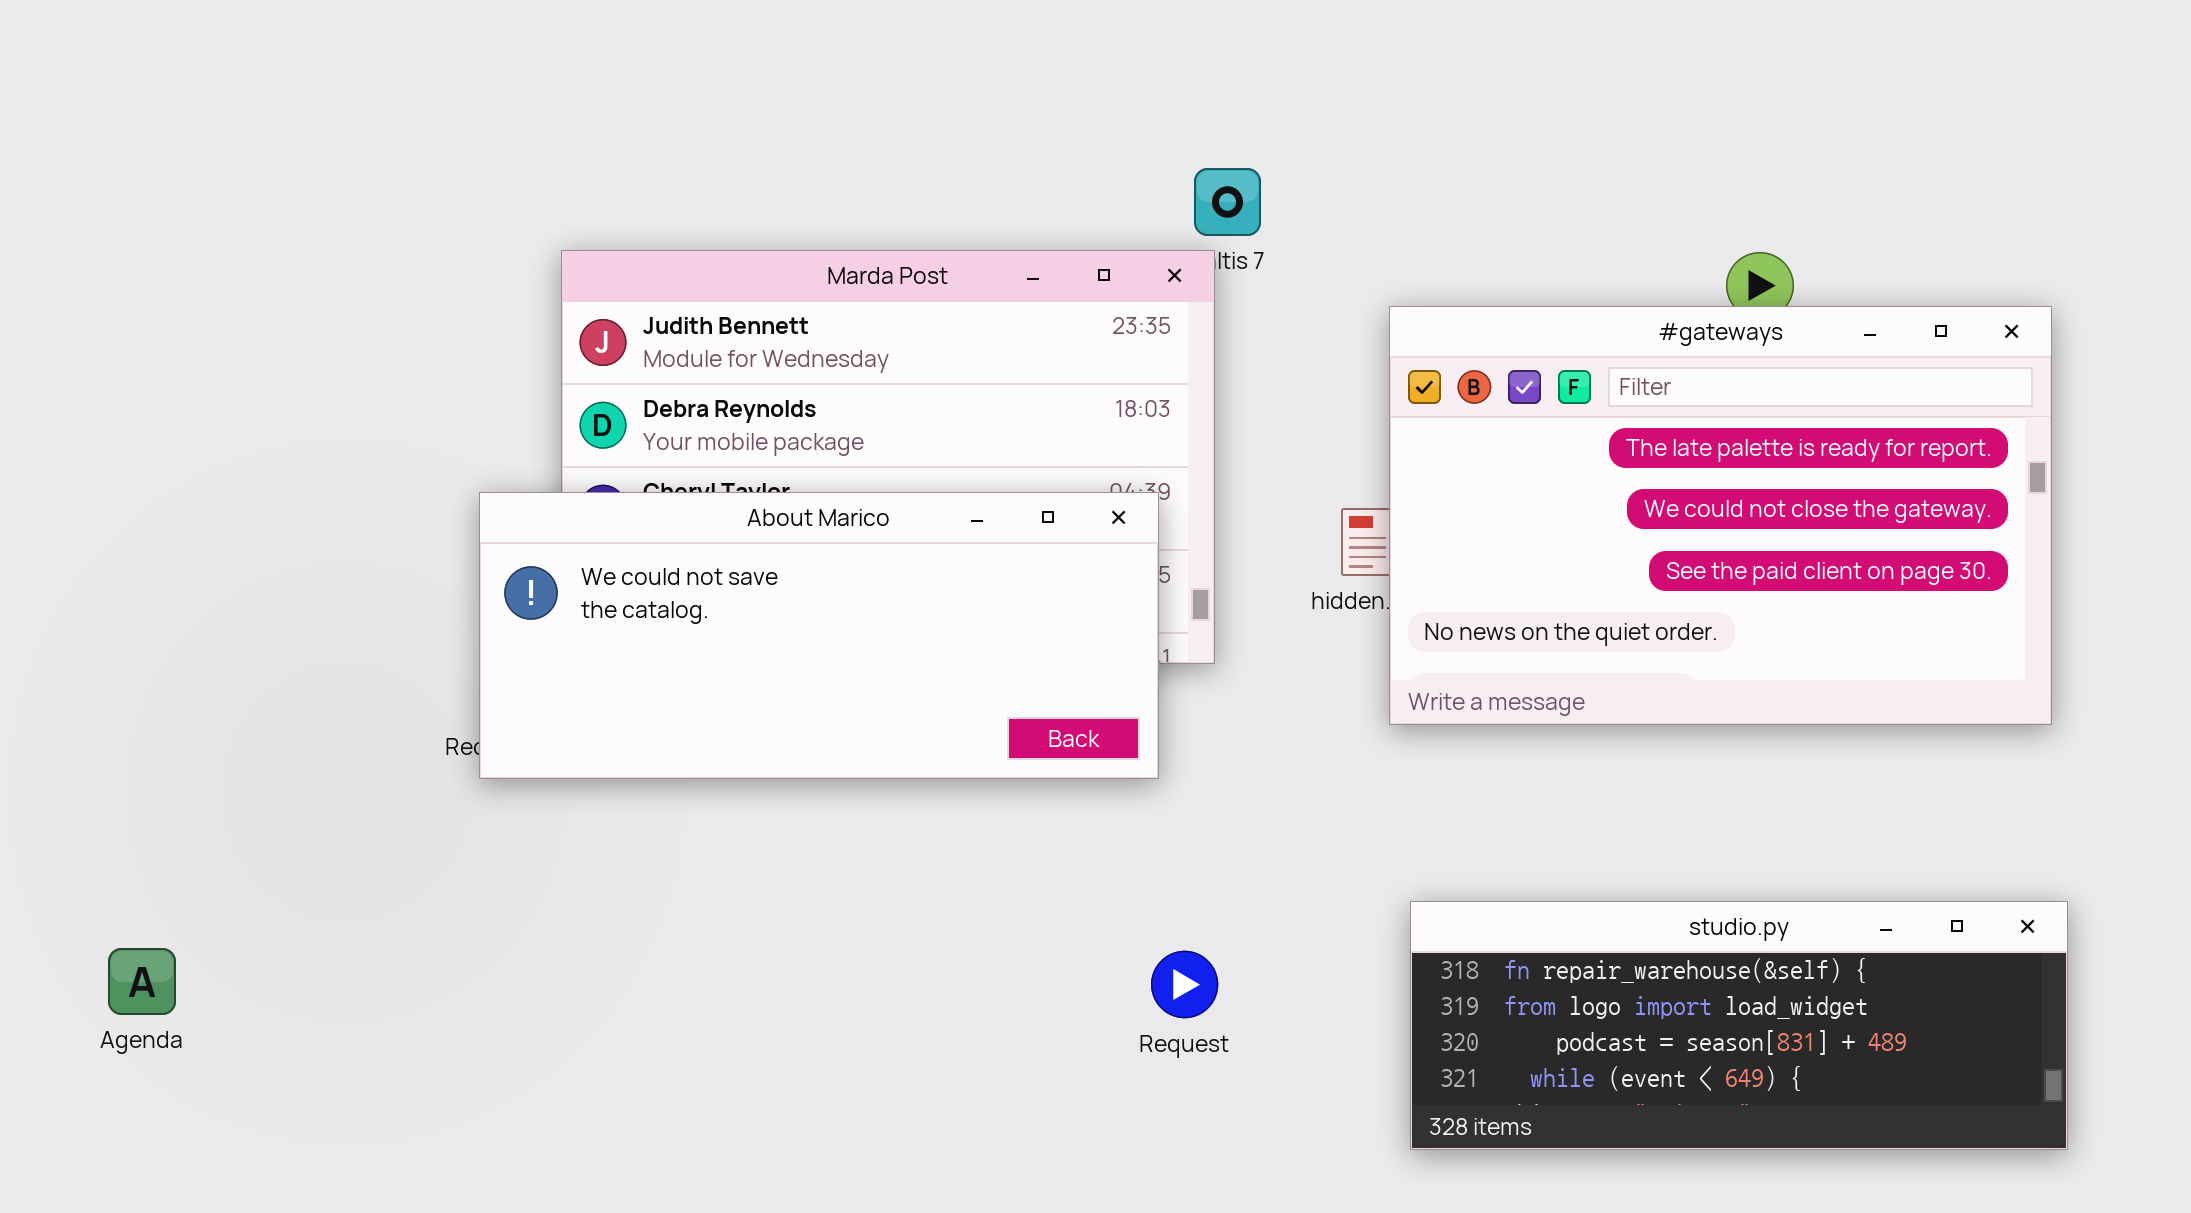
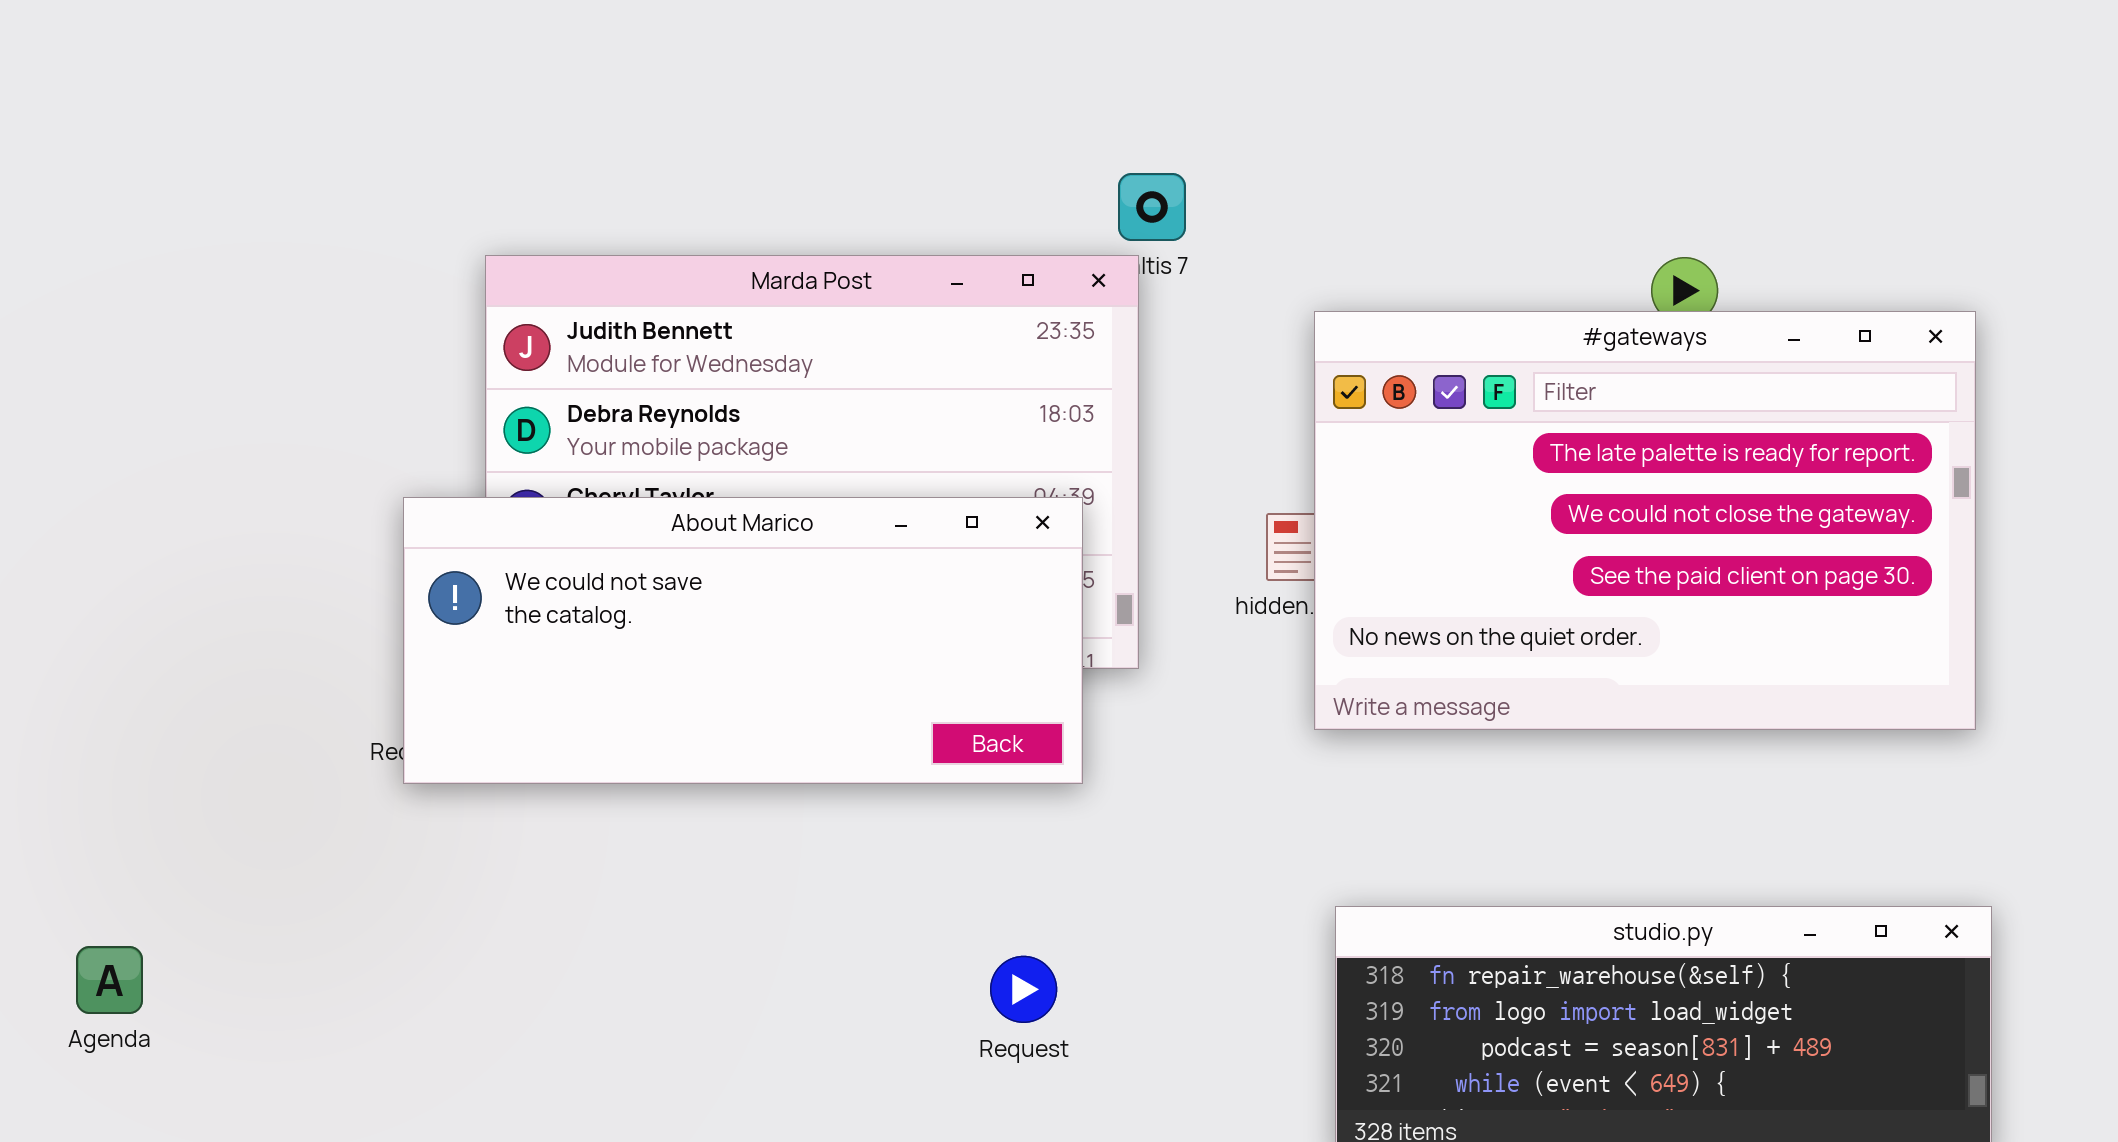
Agenda: [108,948,176,1015] -> [76,946,143,1014], moved
Request: [1151,951,1218,1018] -> [990,956,1057,1023], moved

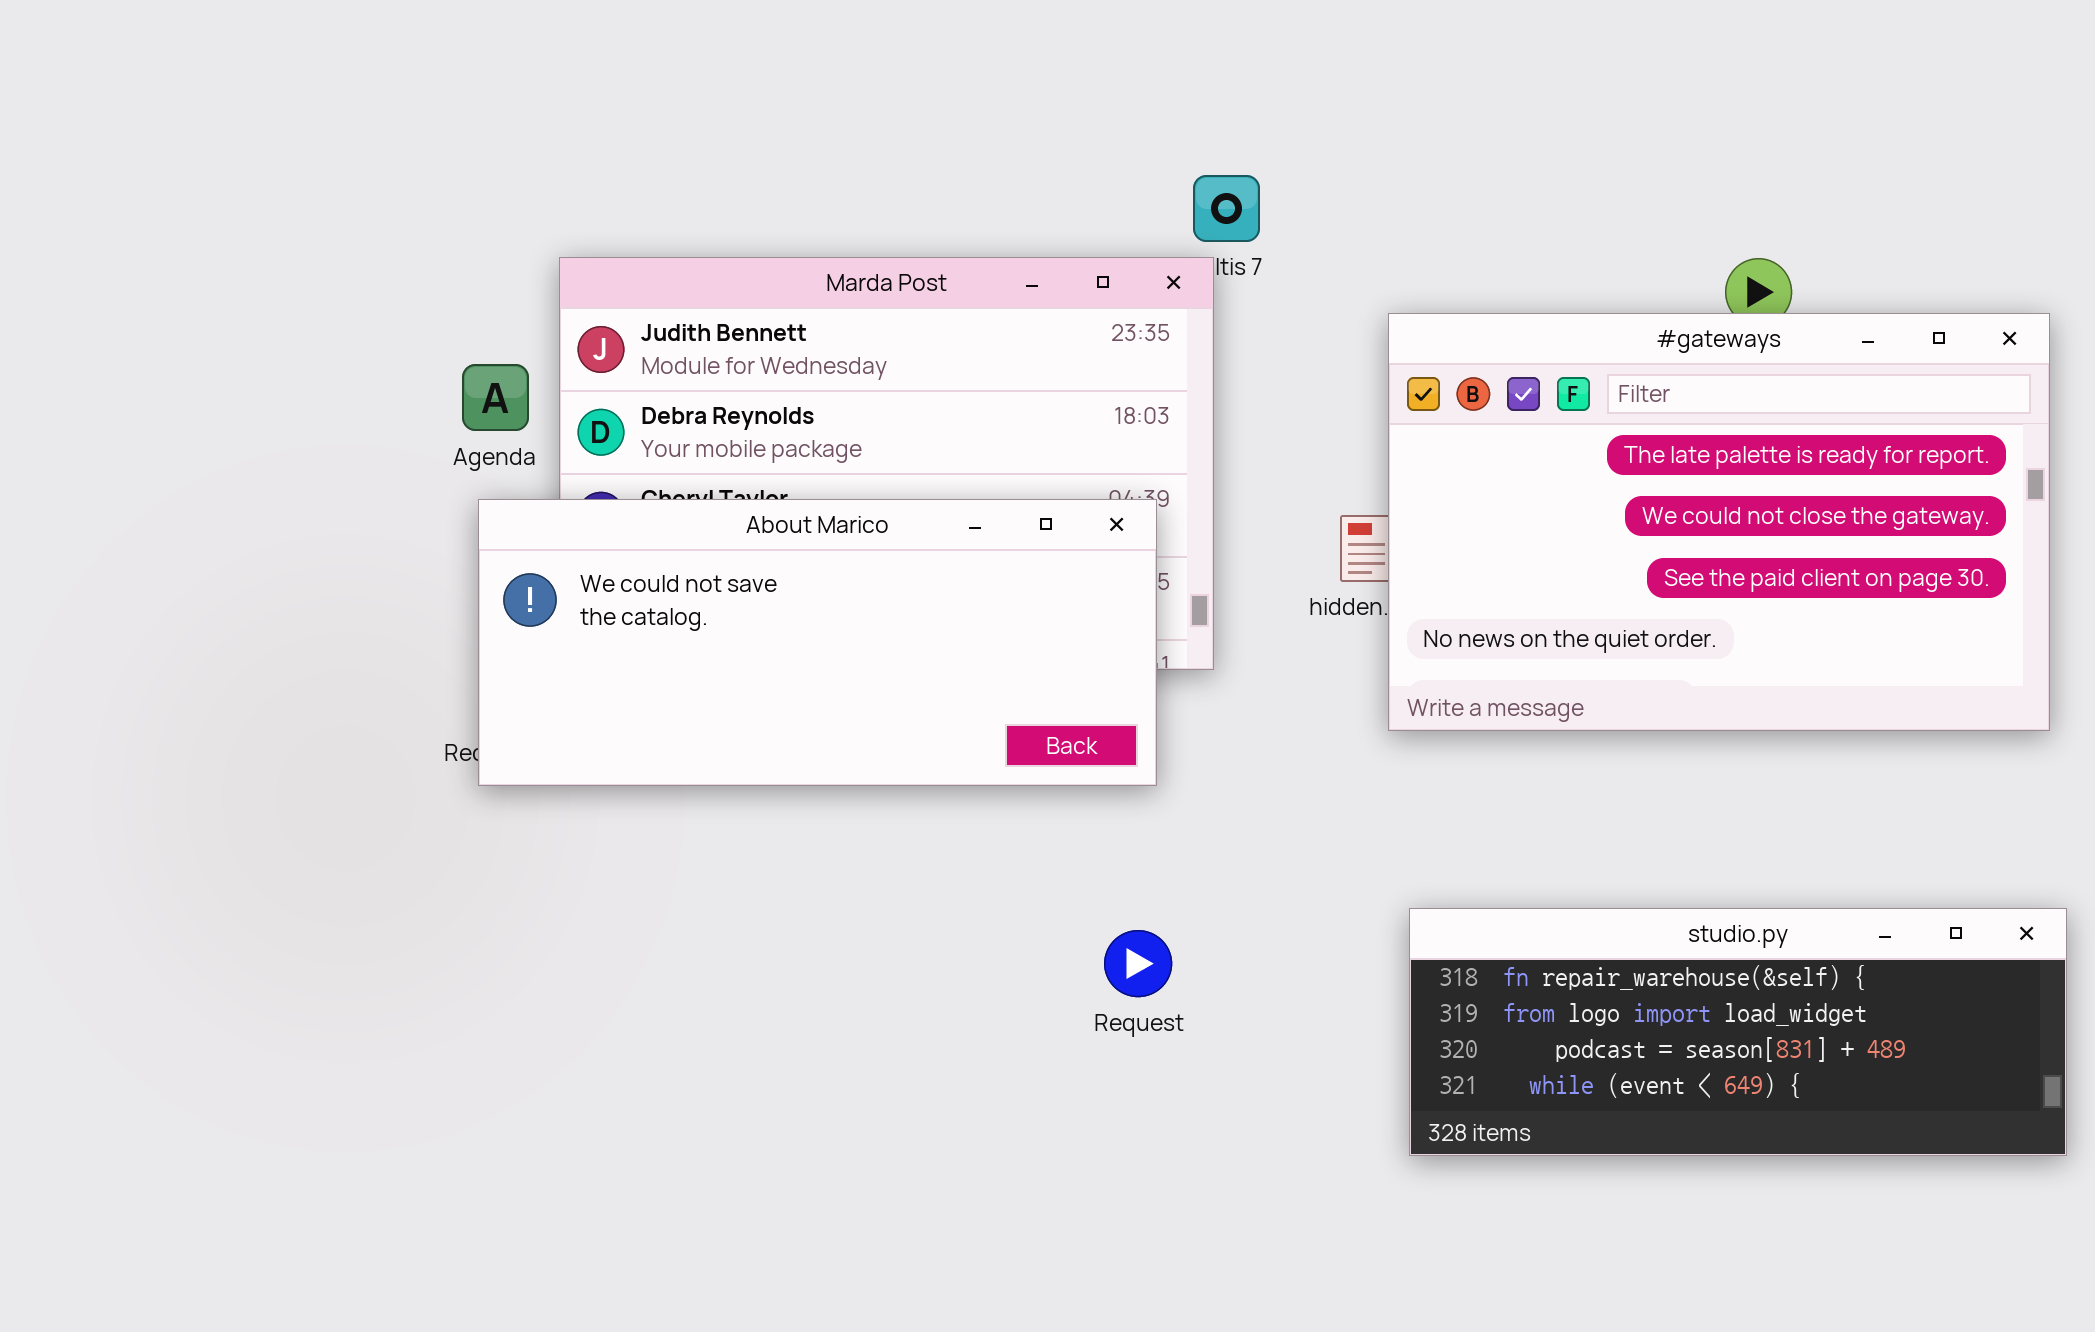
Agenda: [76,946,143,1014] -> [462,364,529,431], moved
Request: [990,956,1057,1023] -> [1104,930,1172,997], moved

